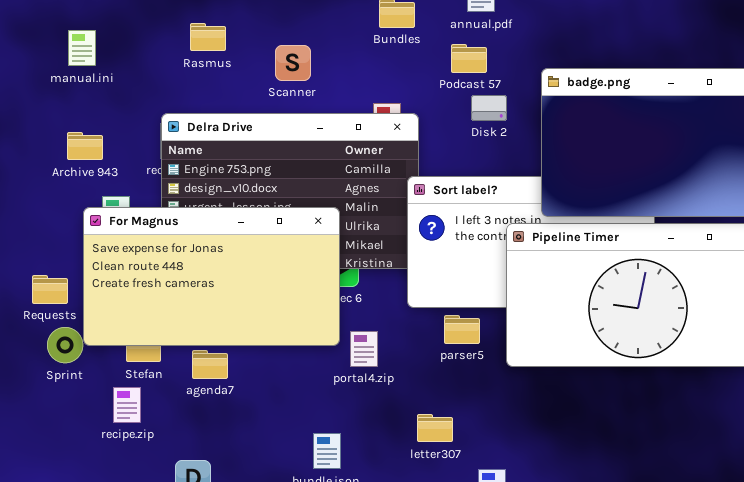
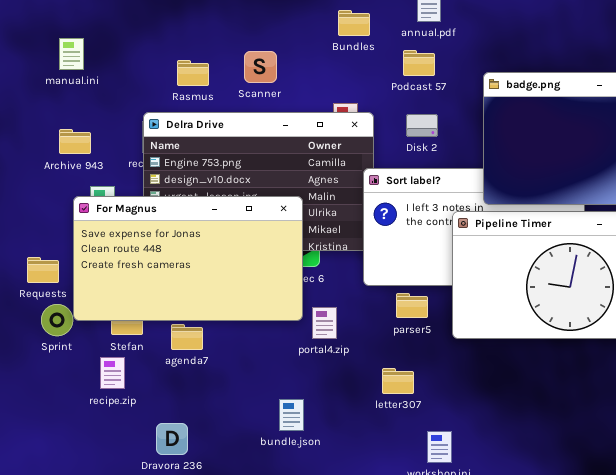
Rasmus: [190,23,226,51] -> [177,60,209,86], moved
Disk 2: [471,95,507,121] -> [406,114,438,137], moved
letter307: [417,414,453,442] -> [382,368,414,394], moved

